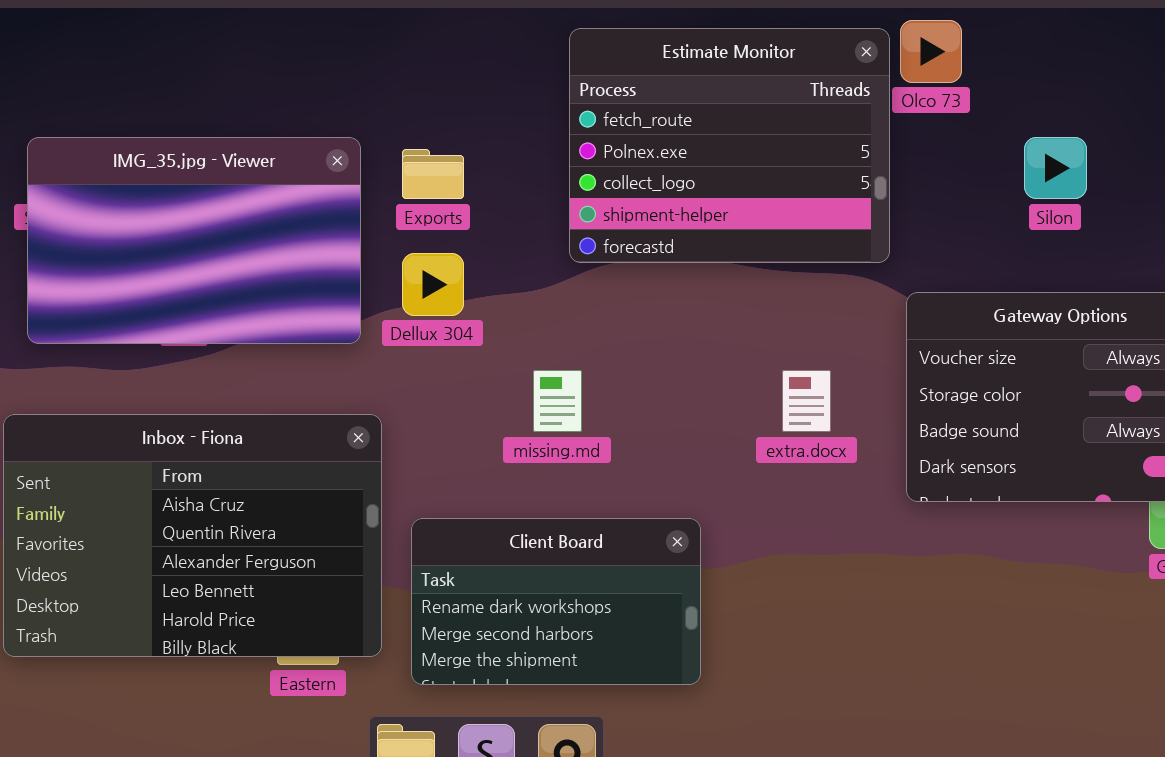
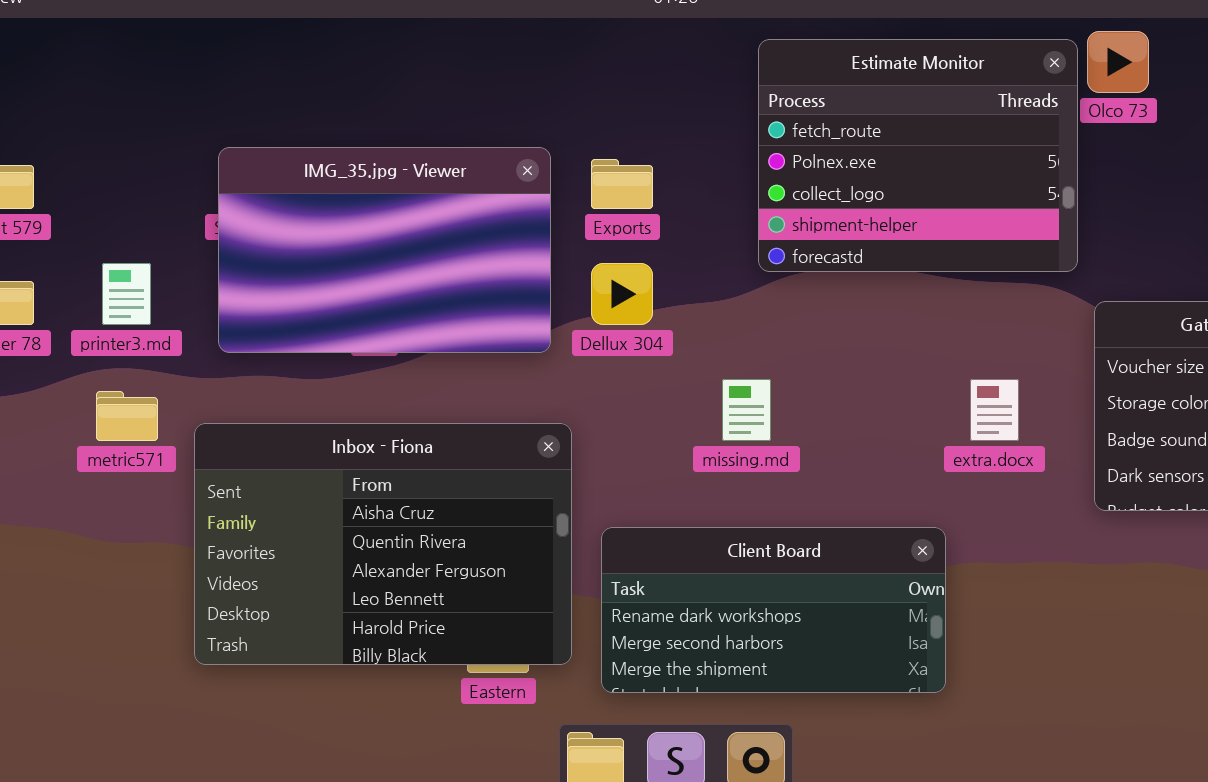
Client Board: [411,518,701,685] -> [601,527,946,693], resized

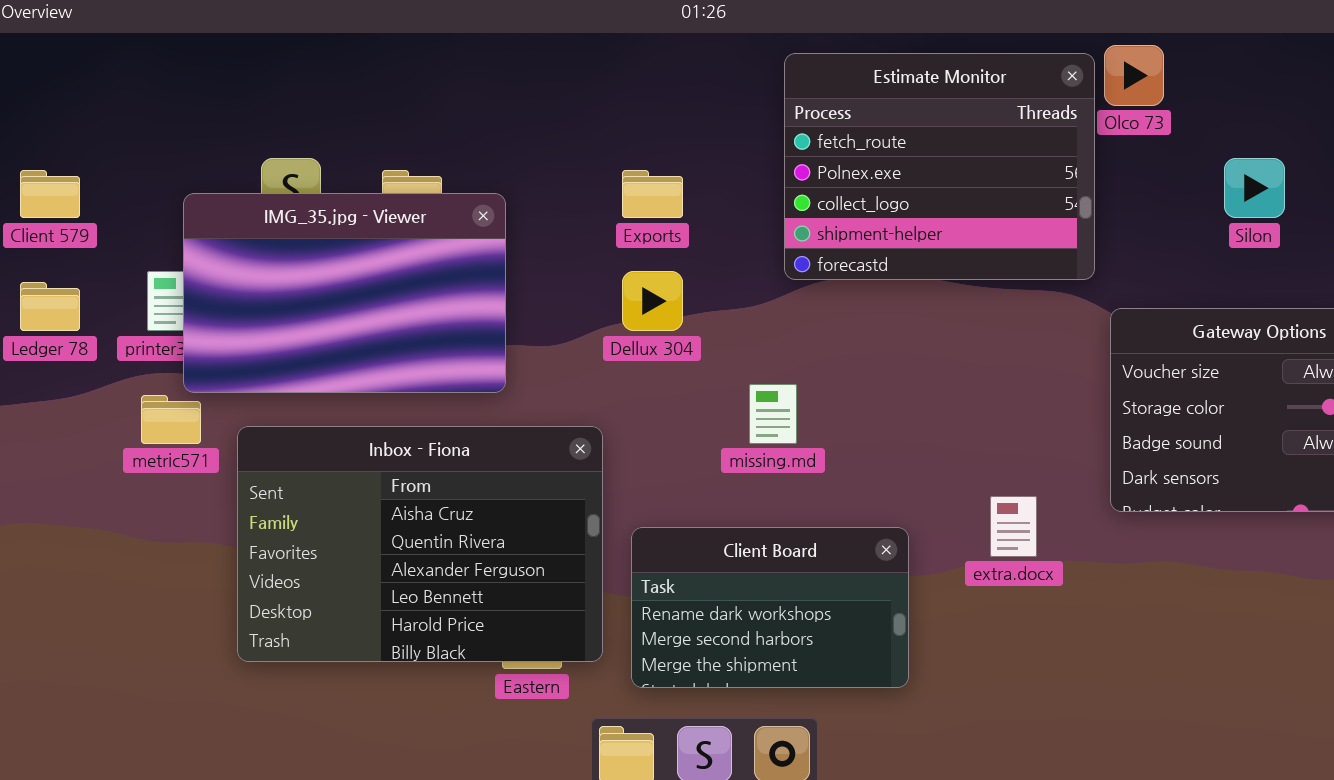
IMG_35.jpg - Viewer: [218,147,551,353] -> [183,193,506,393], moved
extra.docx: [970,379,1019,441] -> [990,496,1037,557], moved
Client Board: [601,527,946,693] -> [631,527,909,688], resized

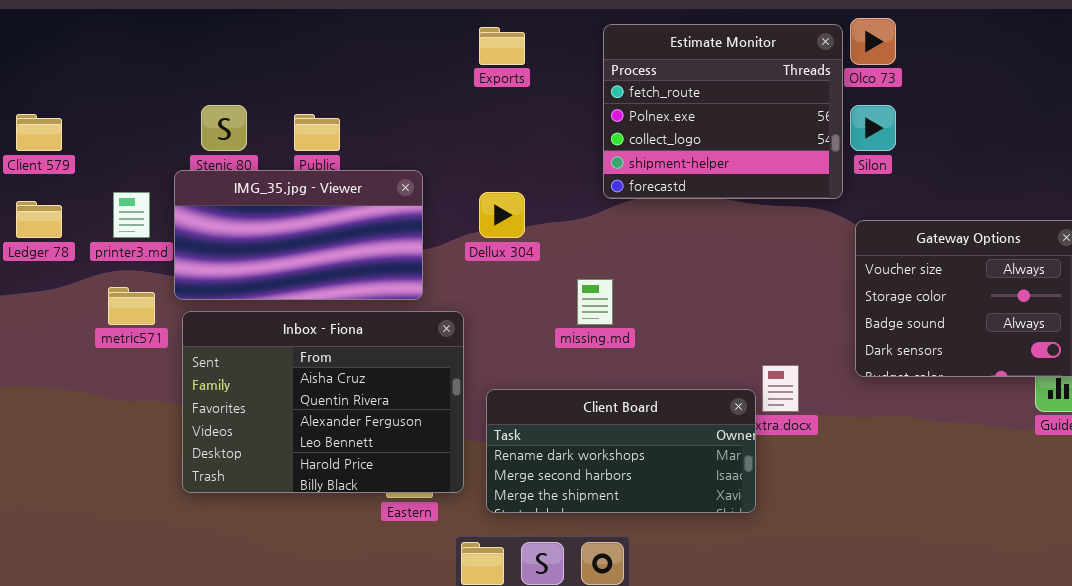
Silon: [1224,158,1285,218] -> [850,105,896,151], moved
Exports: [622,170,683,218] -> [479,27,525,65], moved
IMG_35.jpg - Viewer: [183,193,506,393] -> [174,170,423,300], moved, resized
Client Board: [631,527,909,688] -> [486,389,756,513], resized

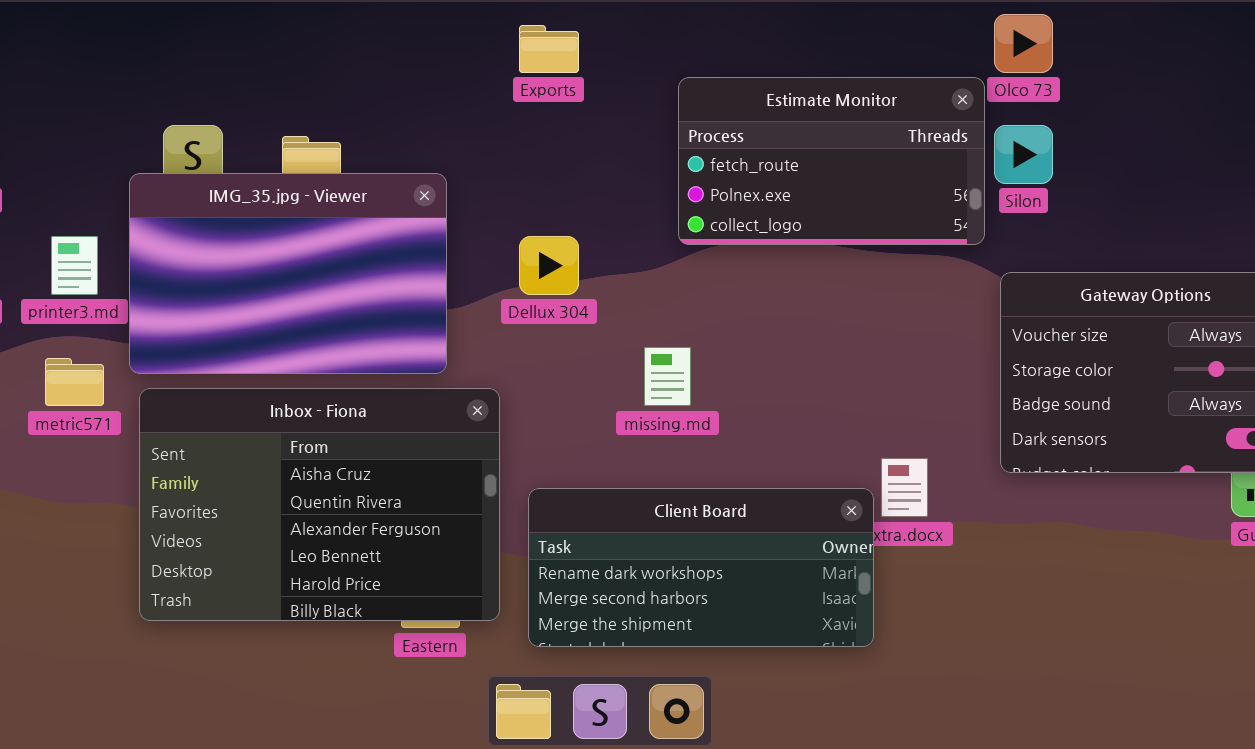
Estimate Monitor: [603,24,843,199] -> [678,77,985,245], resized
IMG_35.jpg - Viewer: [174,170,423,300] -> [129,173,447,374], resized

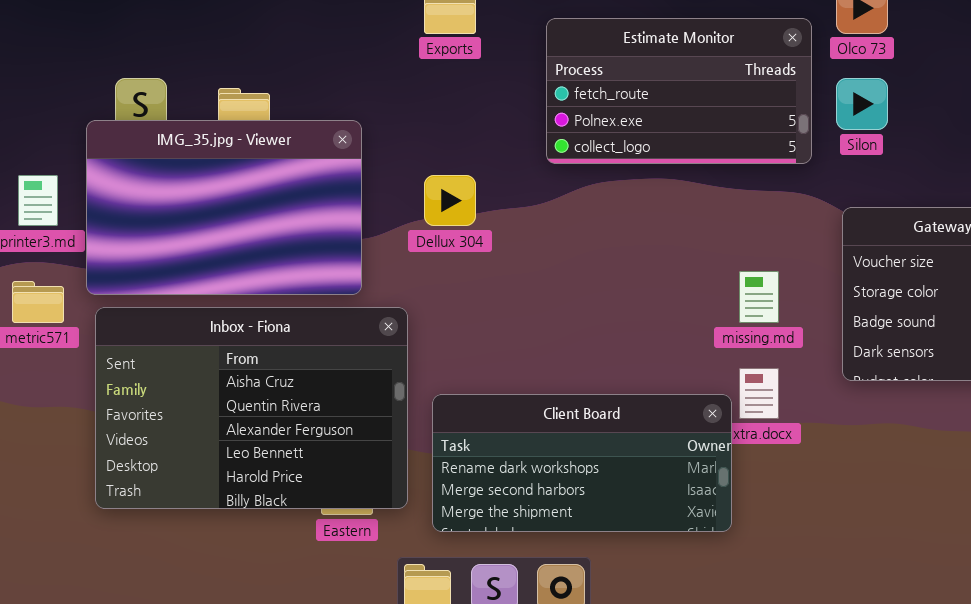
Estimate Monitor: [678,77,985,245] -> [546,18,812,164], moved
missing.md: [644,347,691,406] -> [739,271,779,323], moved

